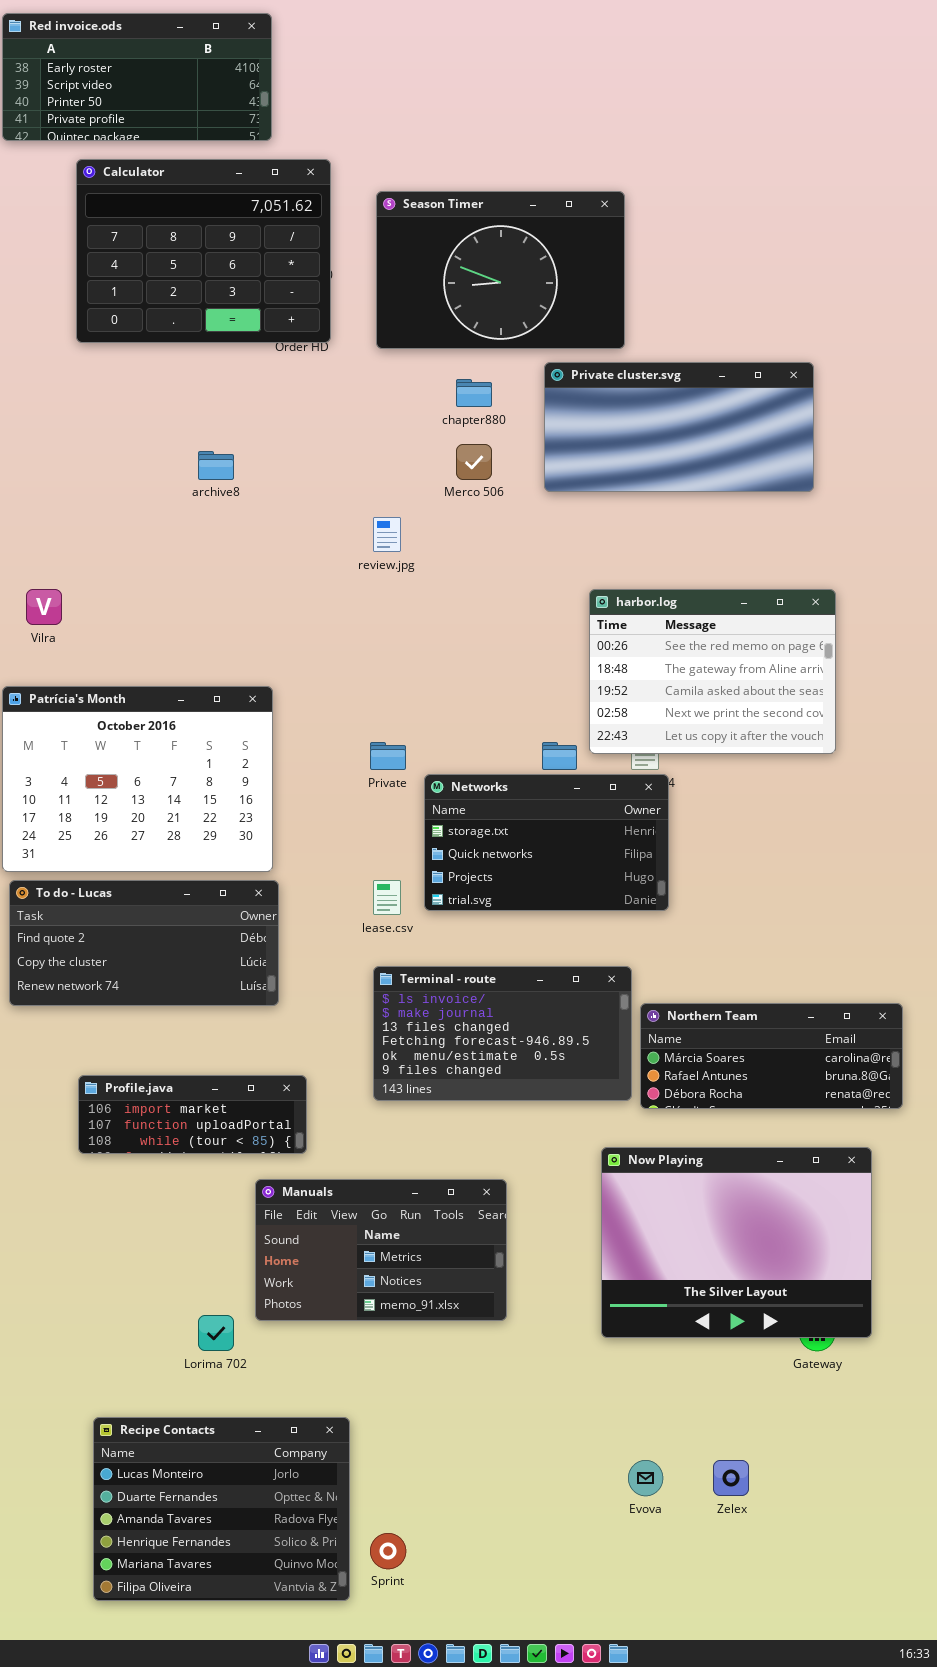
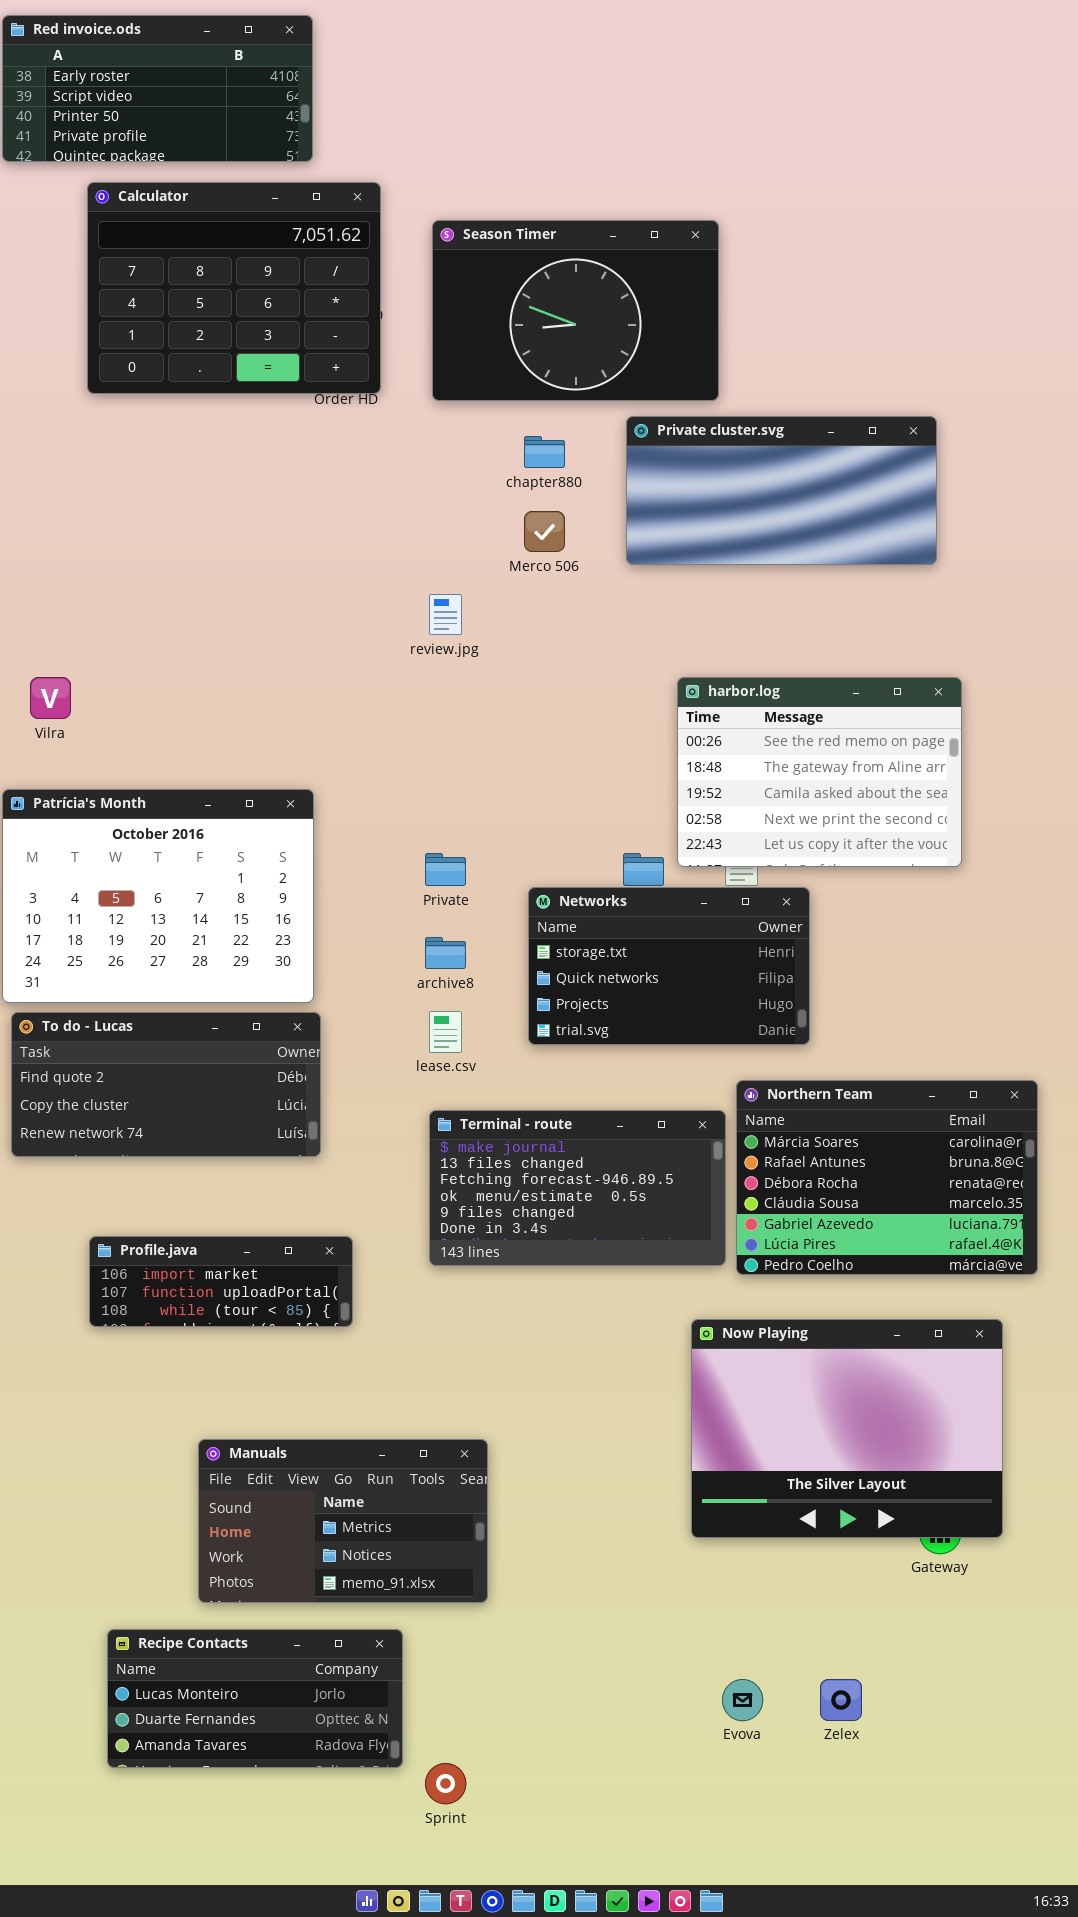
archive8: [198,451,234,480] -> [425,937,466,969], moved
Networks: [424,774,669,911] -> [528,887,810,1045], moved
Terminal - route: [373,966,632,1101] -> [429,1110,726,1266], scrolled down 1 row
Northern Team: [640,1003,903,1109] -> [736,1080,1038,1275], resized
Manuals: [255,1179,507,1321] -> [198,1439,488,1603], moved
Recipe Contacts: [93,1417,350,1601] -> [107,1629,403,1768], resized

